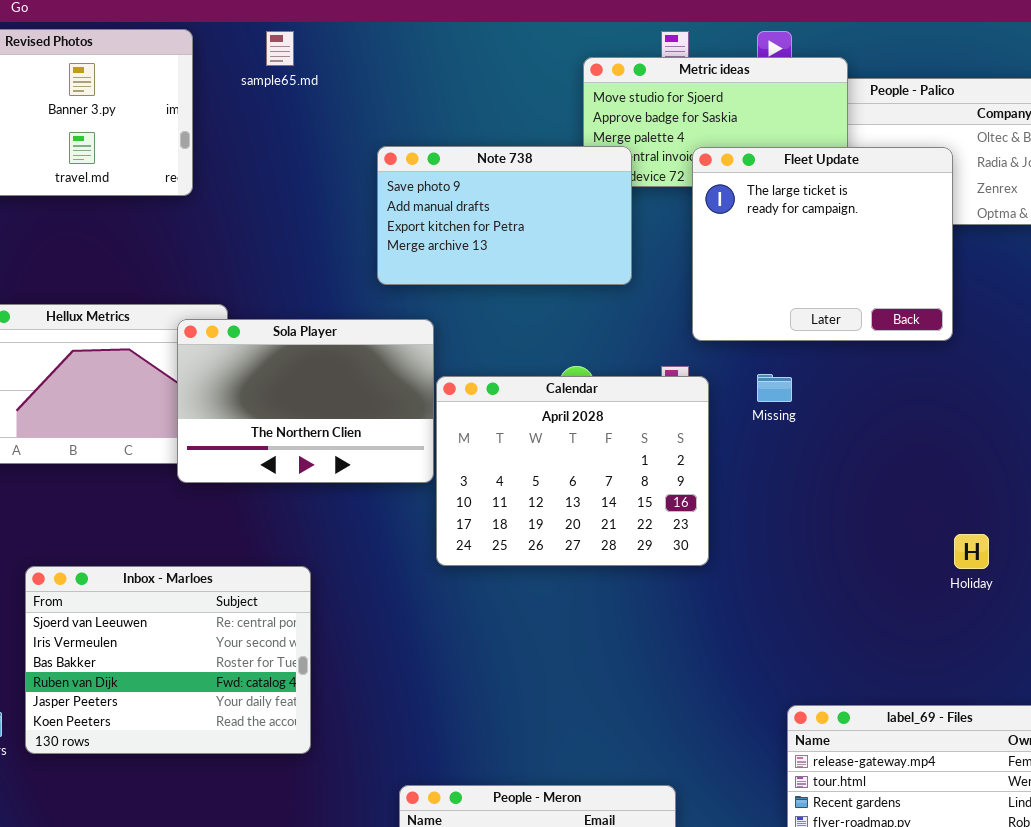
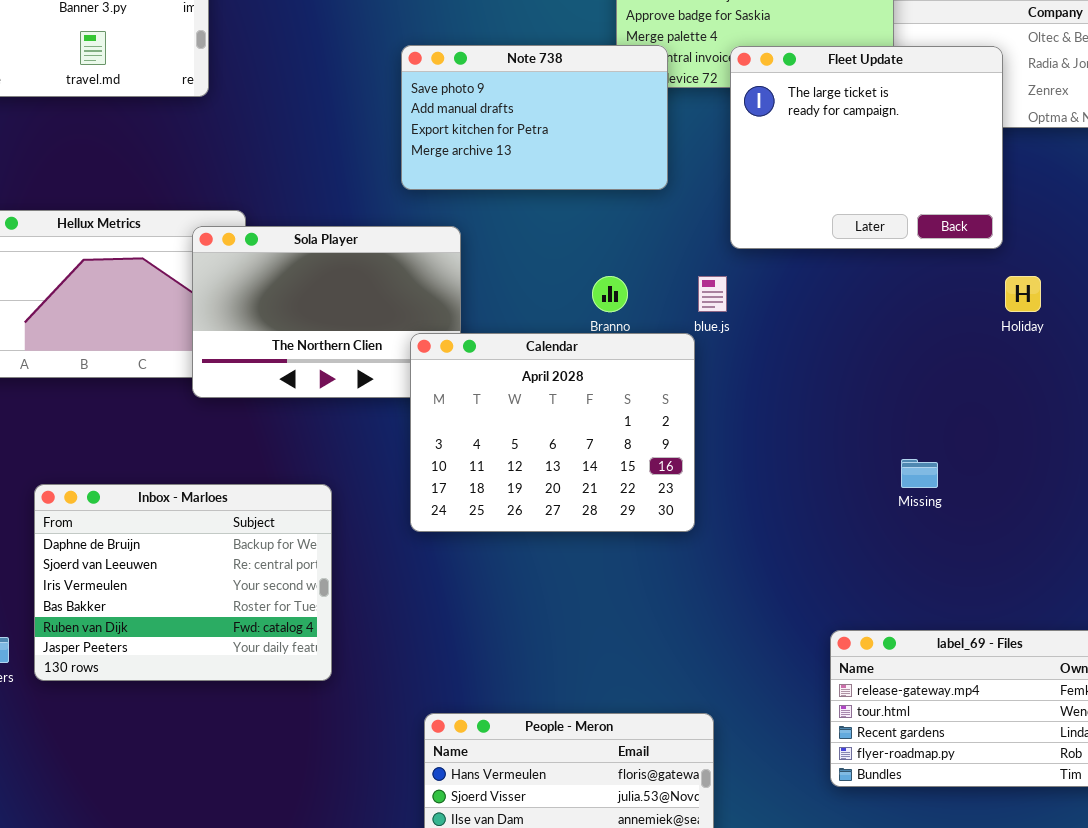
Missing: [757,374,792,402] -> [901,459,938,488], moved
Calendar: [436,376,709,566] -> [410,333,695,532], moved
Holiday: [954,534,989,569] -> [1005,276,1041,312], moved
Inbox - Marloes: [25,566,311,754] -> [34,484,332,681], scrolled up 1 row

